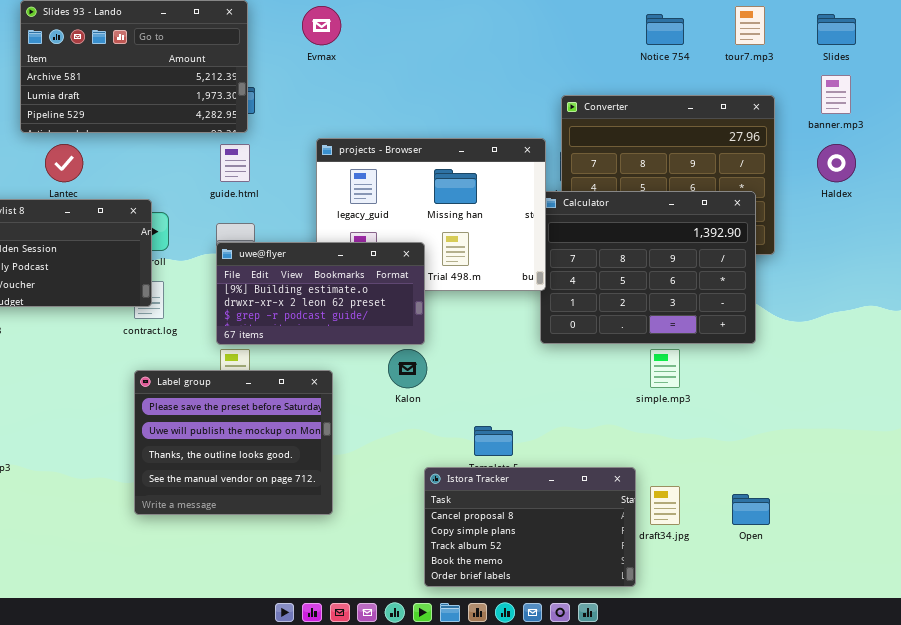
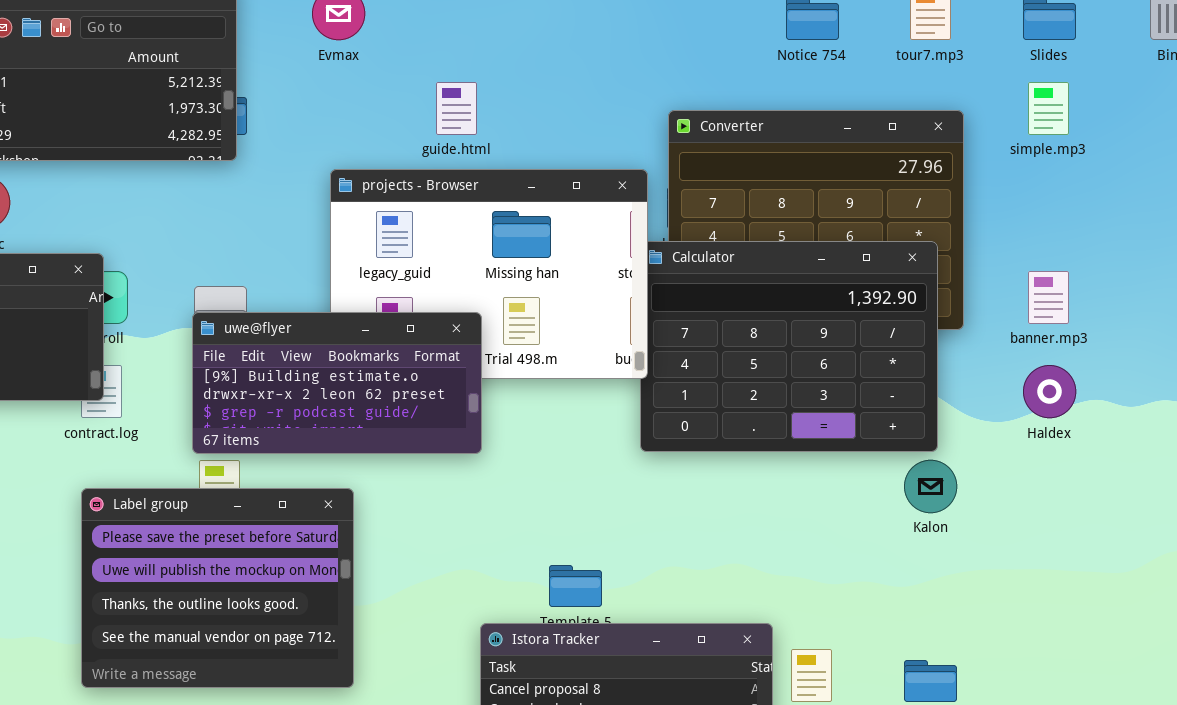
banner.mp3: [821,75,851,114] -> [1028,271,1069,324], moved
guide.html: [220,144,250,182] -> [436,82,477,135], moved
Haldex: [817,144,856,182] -> [1023,365,1076,418], moved
Kalon: [388,349,427,388] -> [904,460,957,513], moved
simple.mp3: [650,349,680,388] -> [1028,82,1069,135], moved

